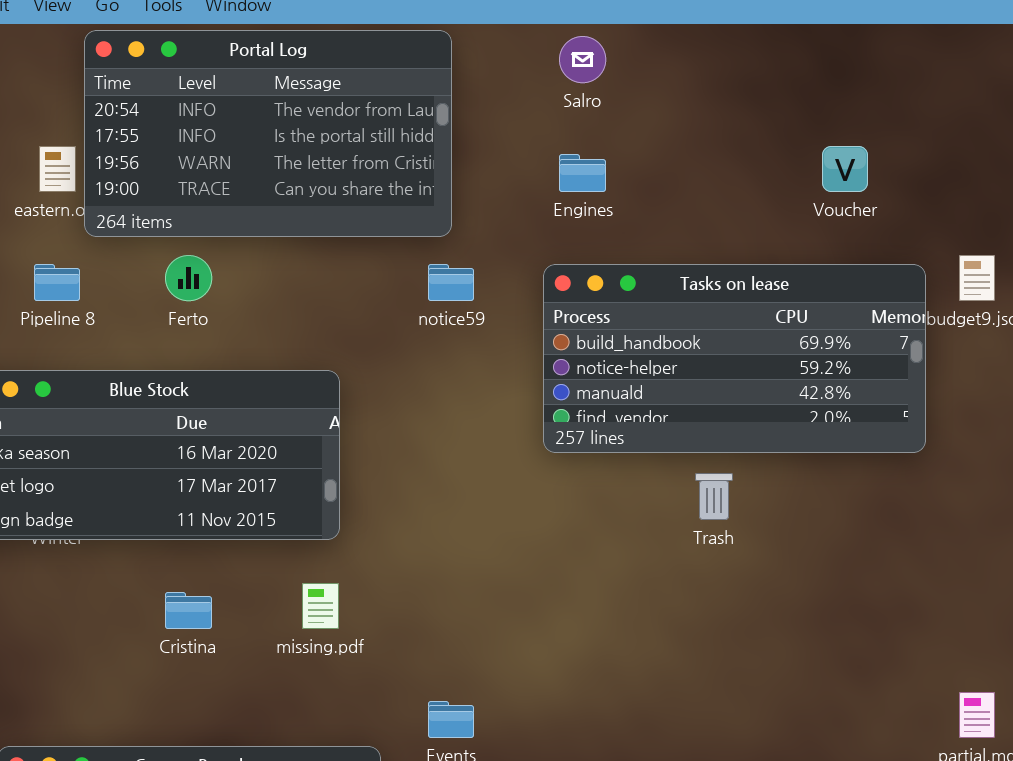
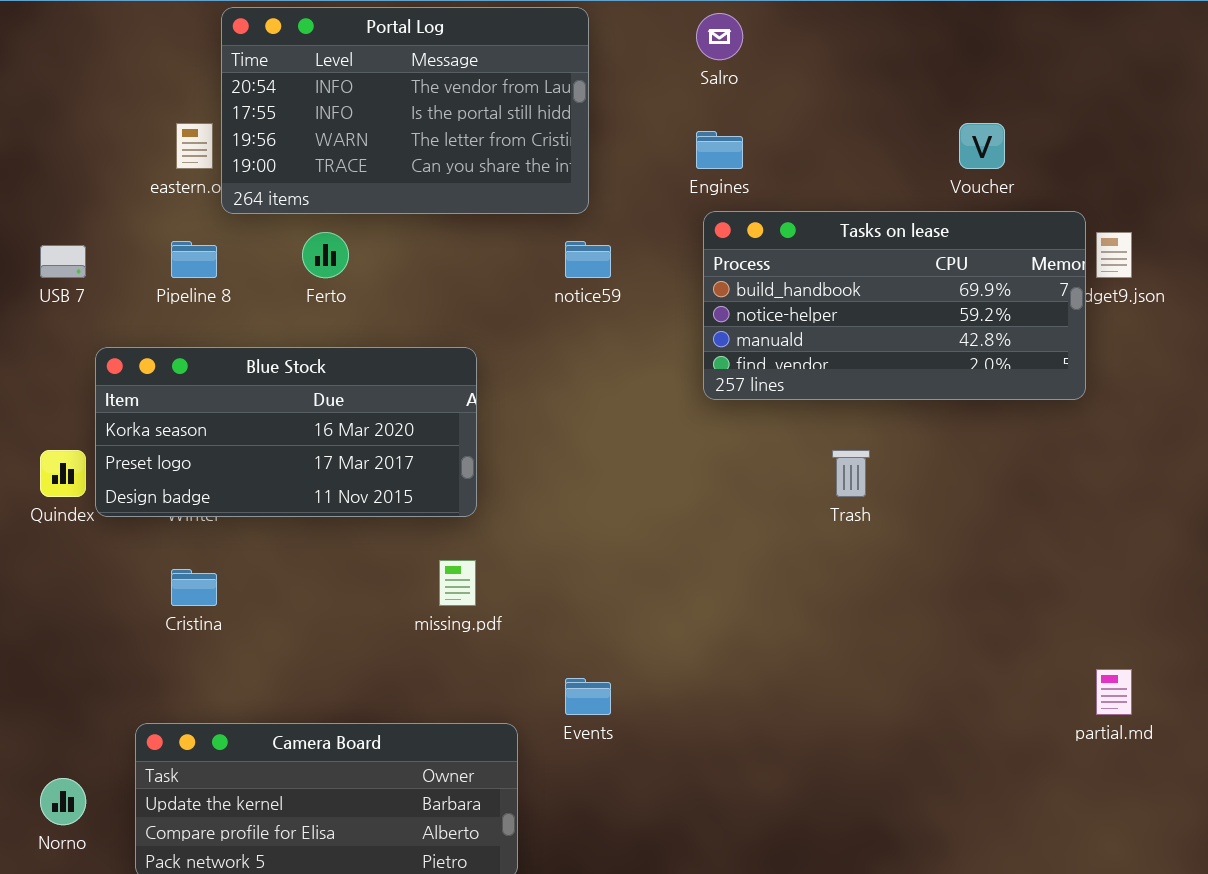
Tasks on lease: [543,264,926,453] -> [703,211,1086,400], moved
Cristina: [165,592,212,629] -> [171,569,217,606], moved

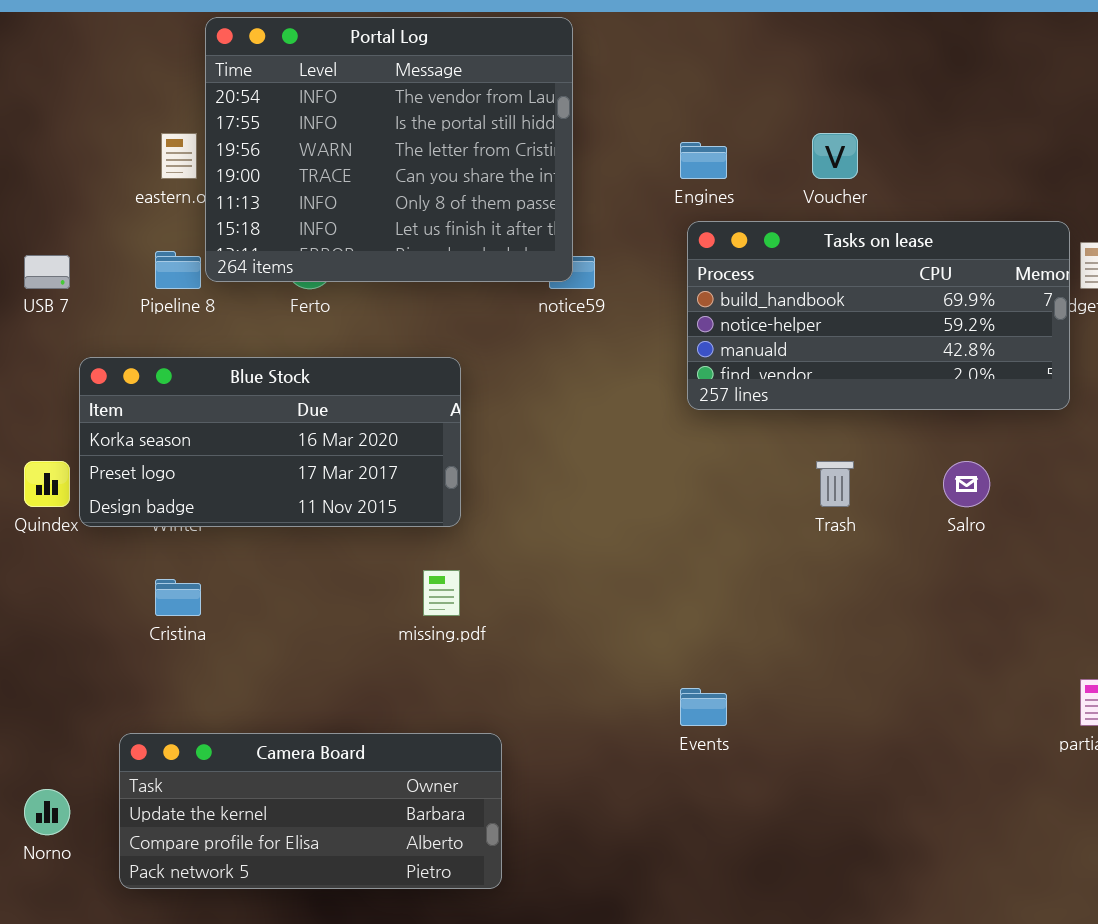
Portal Log: [221,7,589,214] -> [205,17,573,282], resized
Salro: [696,13,743,60] -> [943,461,990,507], moved
Voucher: [959,123,1005,169] -> [812,133,858,179], moved
Events: [565,678,611,715] -> [680,688,727,726], moved

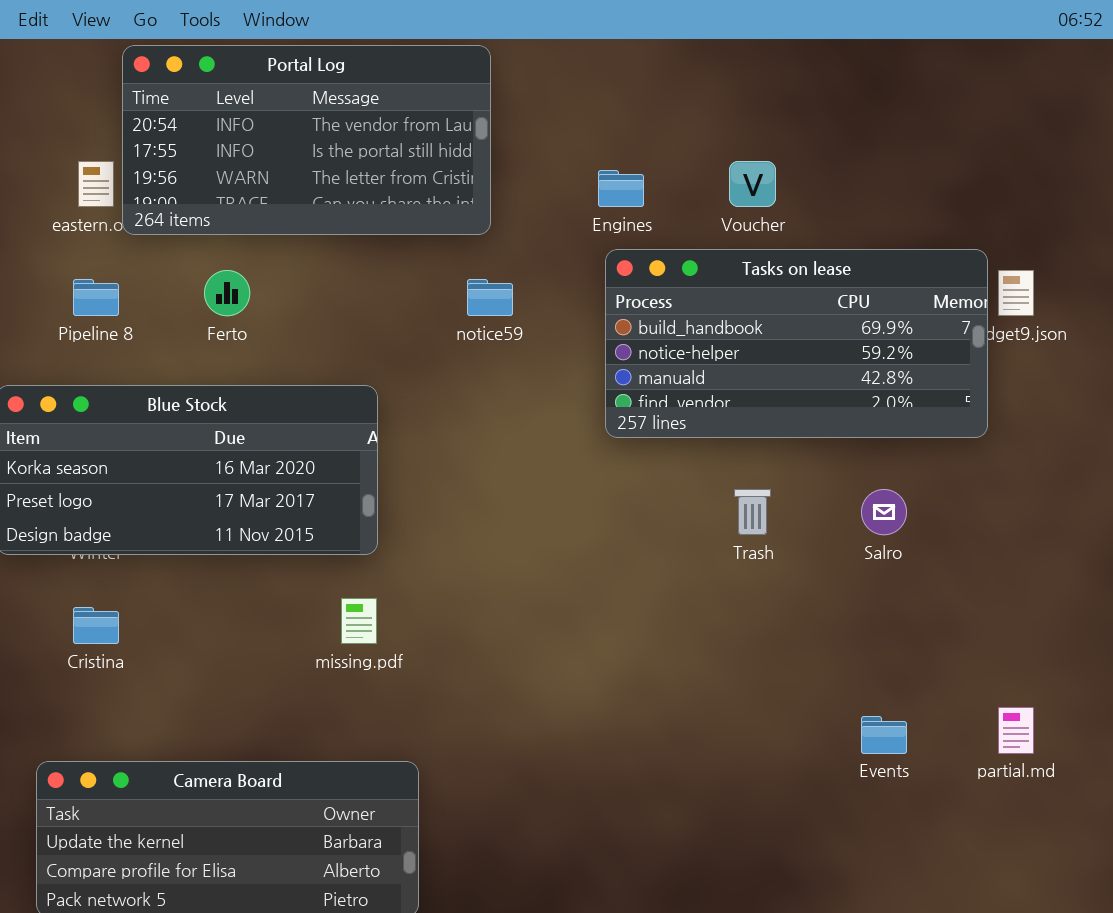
Portal Log: [205,17,573,282] -> [122,45,491,235], resized
Events: [680,688,727,726] -> [861,716,907,754], moved

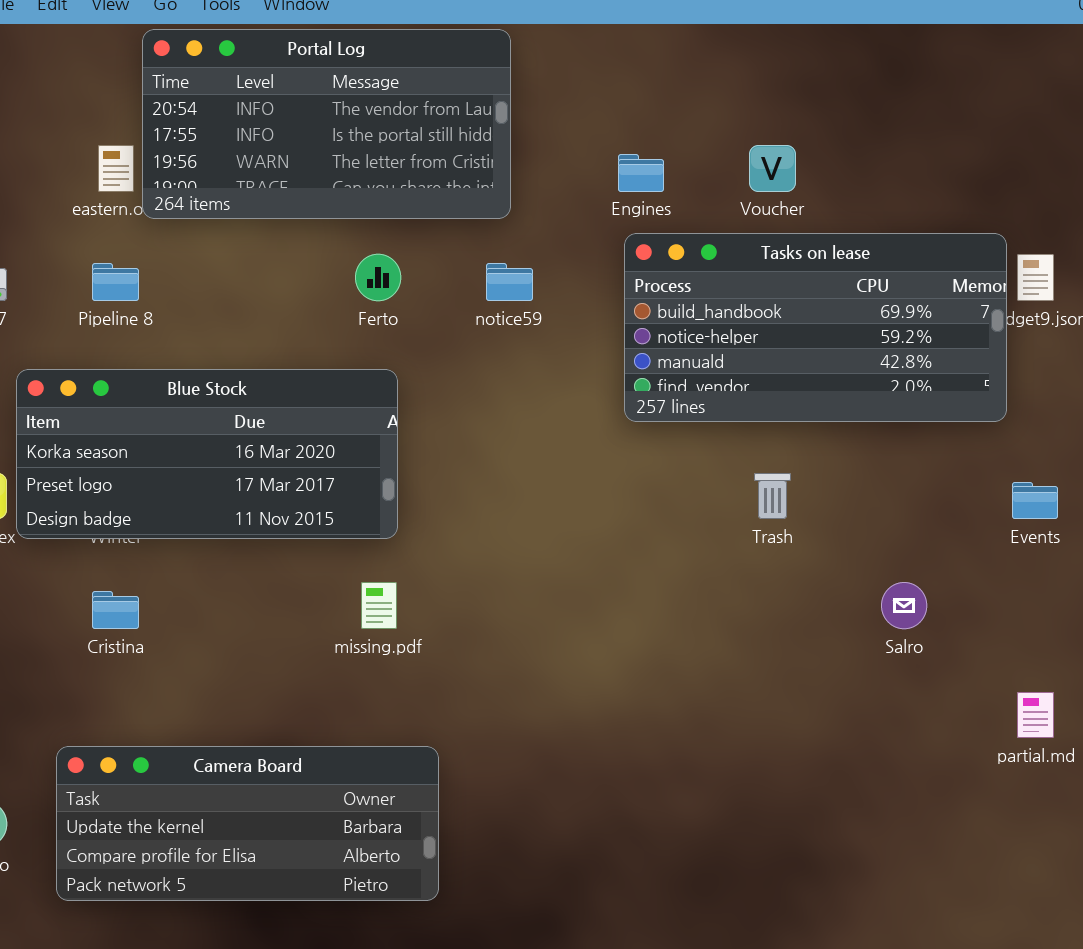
Ferto: [204,270,250,316] -> [355,254,401,301], moved
Salro: [861,489,907,535] -> [881,582,927,629], moved
Events: [861,716,907,754] -> [1012,482,1058,519], moved

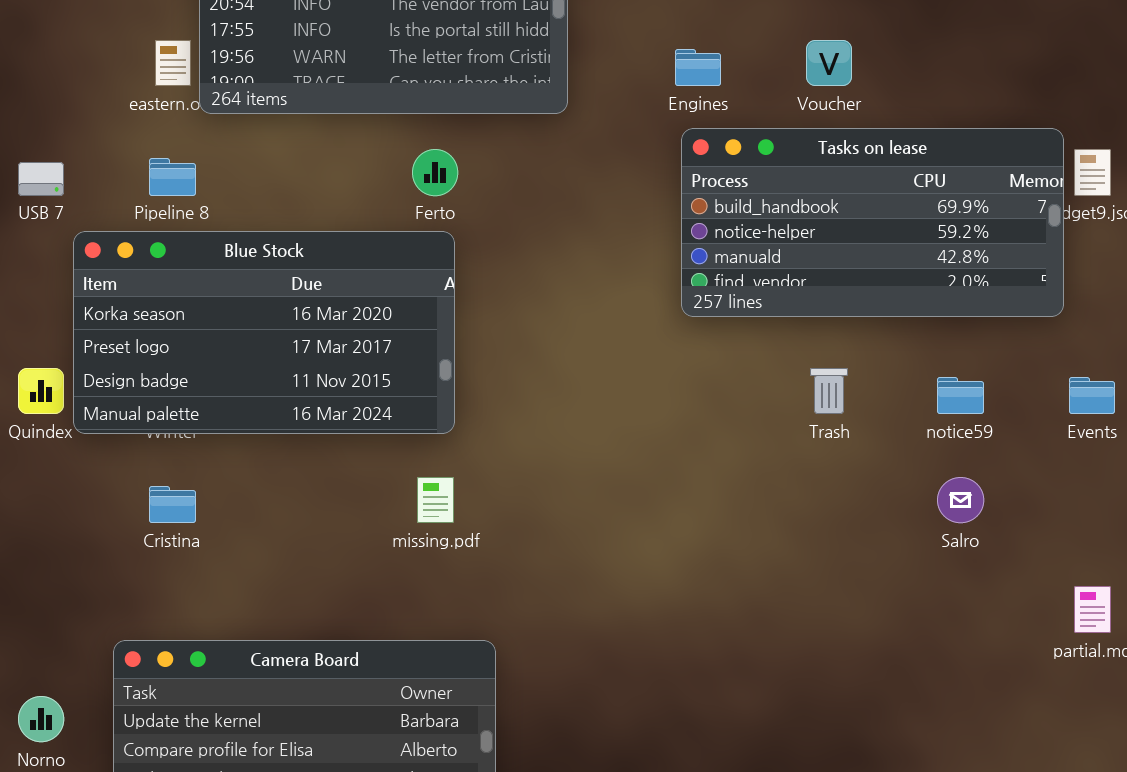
notice59: [486,263,533,301] -> [937,377,984,414], moved
Blue Stock: [16,369,398,539] -> [73,231,455,434], resized

